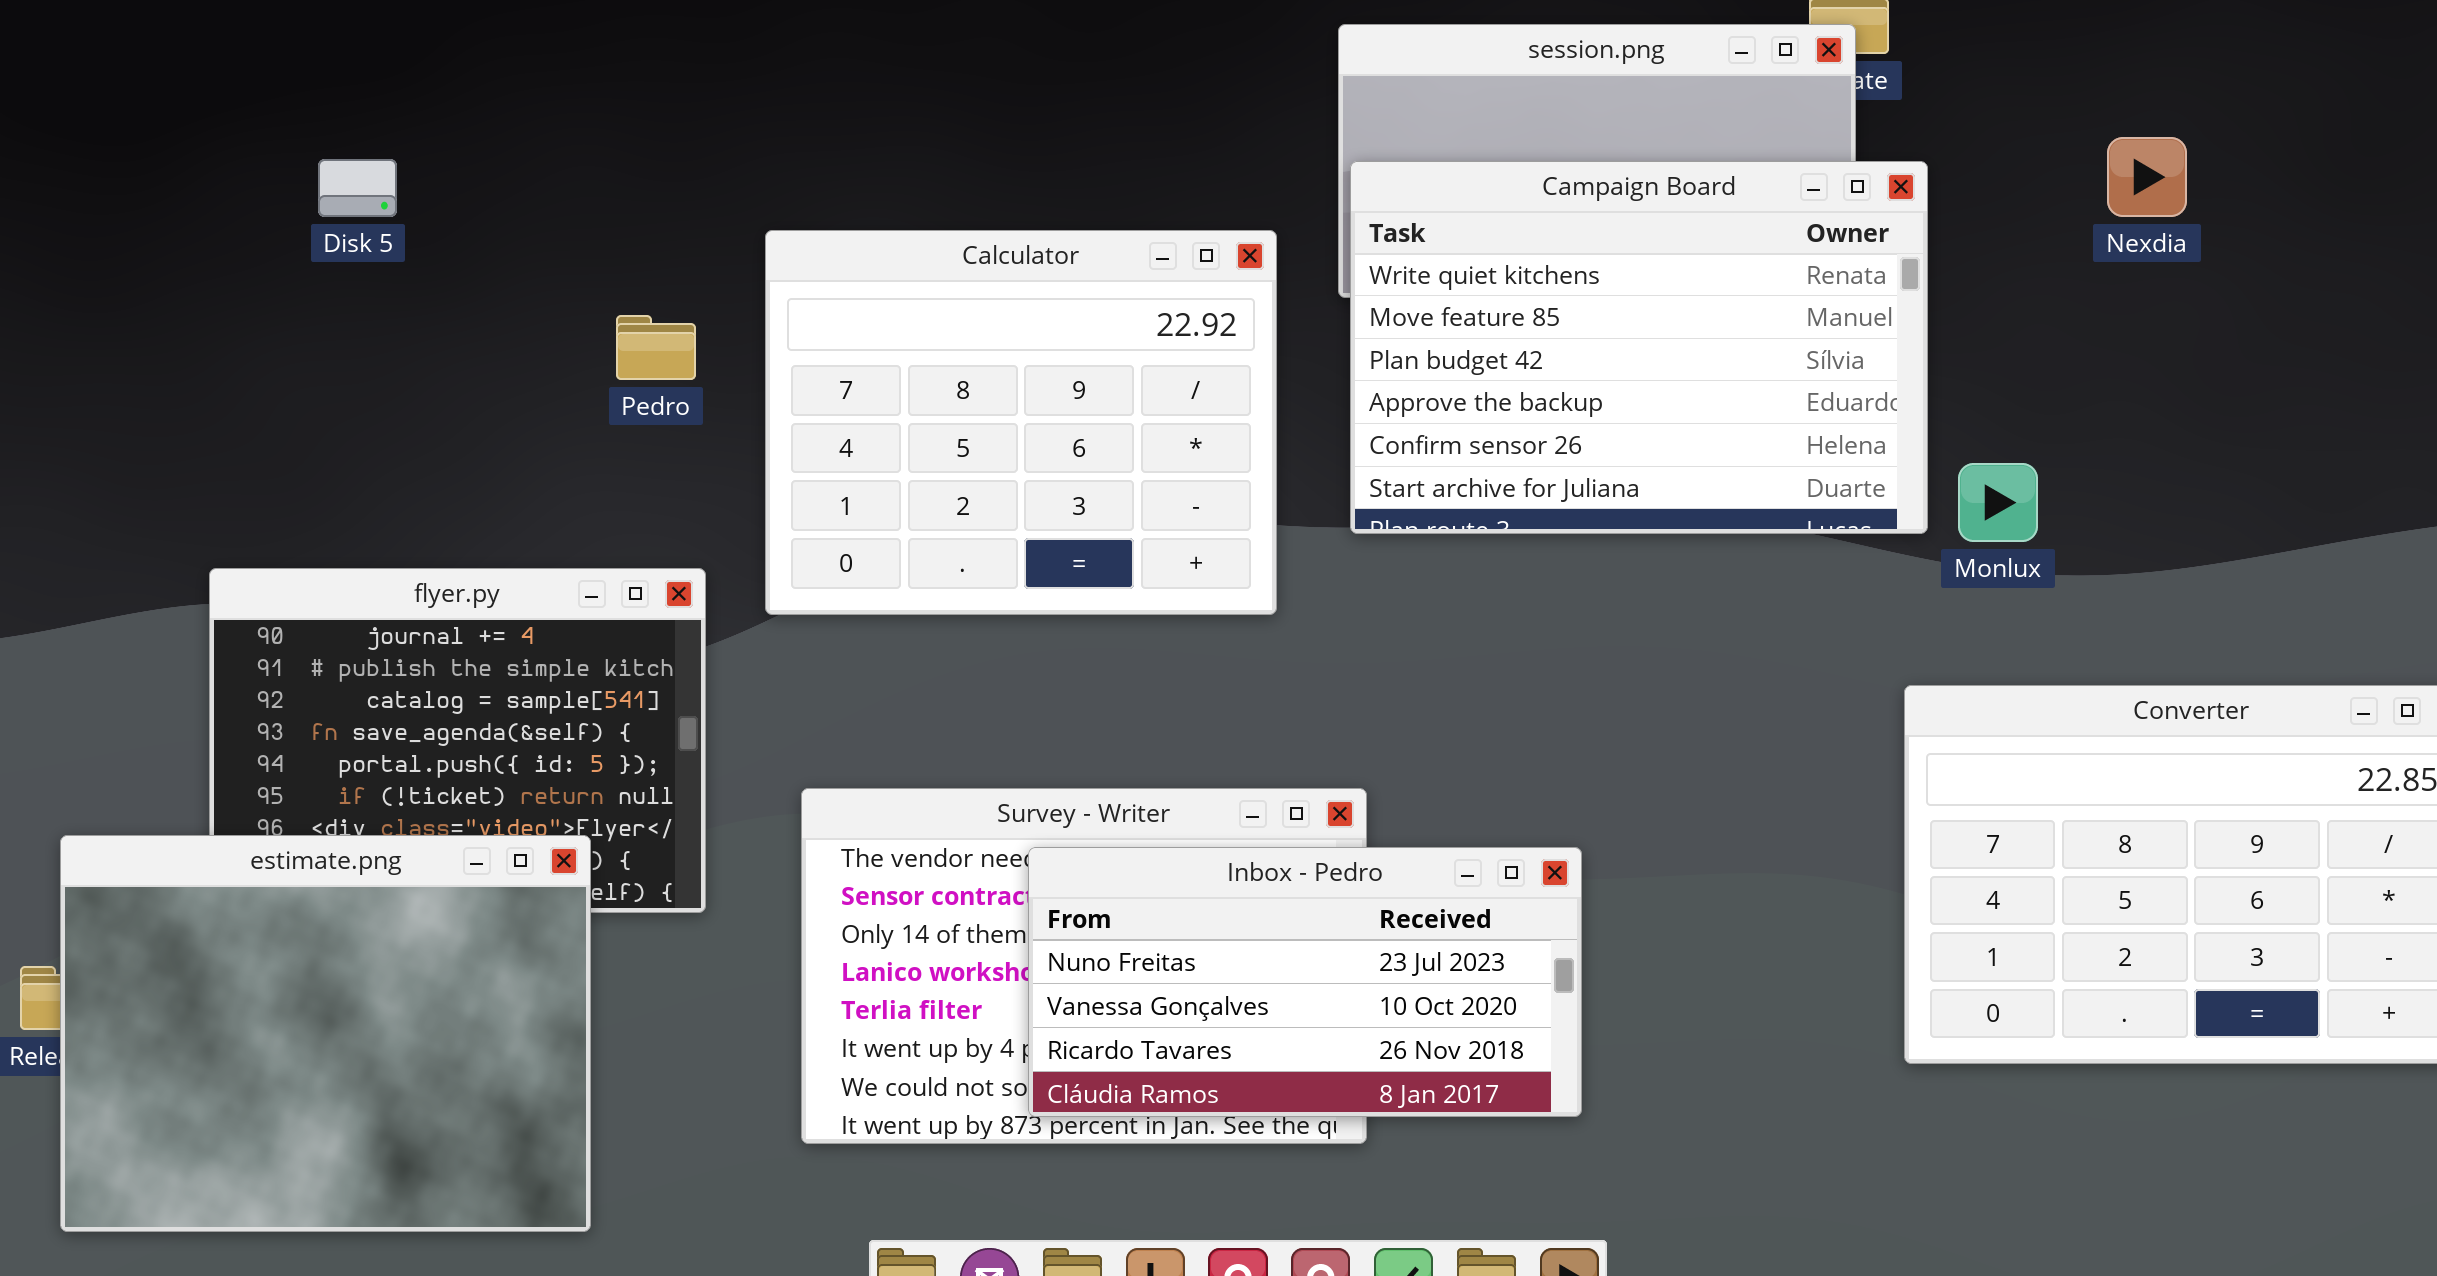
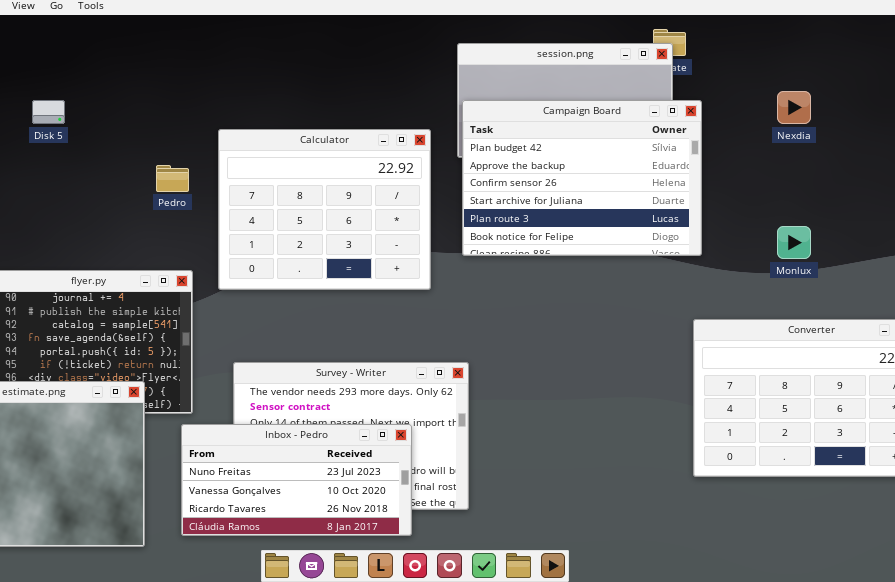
Campaign Board: [1350,161,1928,534] -> [462,100,702,256], scrolled down 2 rows
Monlux: [1958,463,2038,542] -> [777,226,811,259], moved
Inbox - Pedro: [1028,847,1582,1117] -> [181,424,412,536], moved

